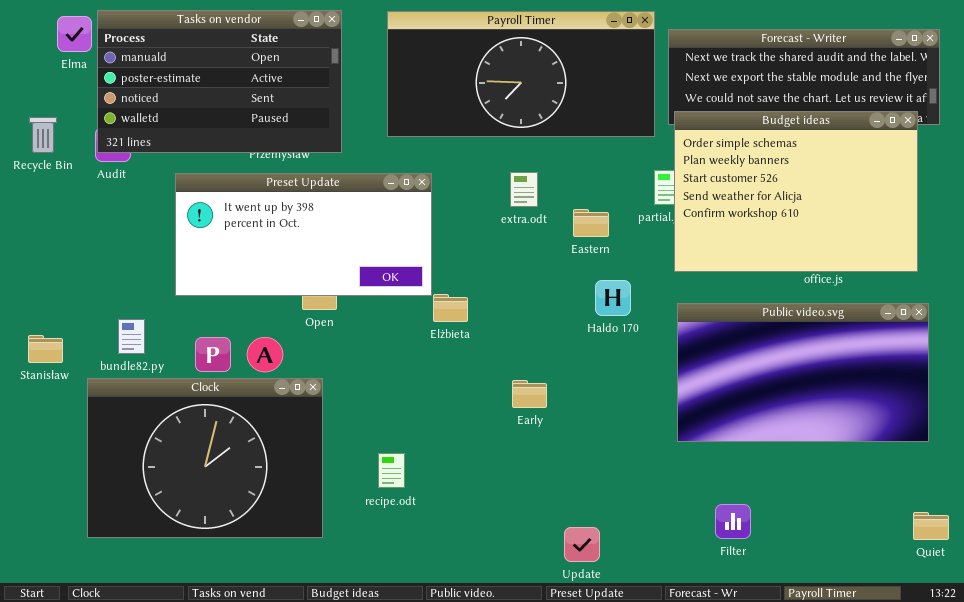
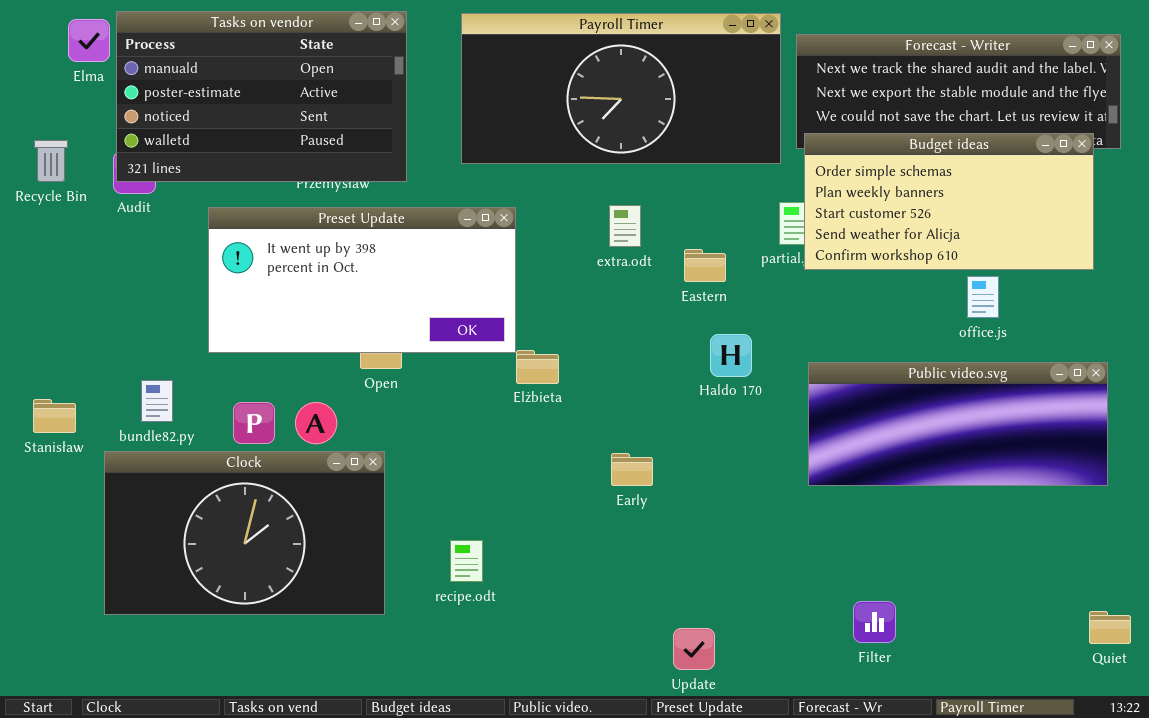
Budget ideas: [674,111,918,272] -> [804,133,1094,270], resized
Public video.svg: [677,303,929,442] -> [808,362,1108,486], resized
Clock: [87,378,323,538] -> [104,451,385,615], resized

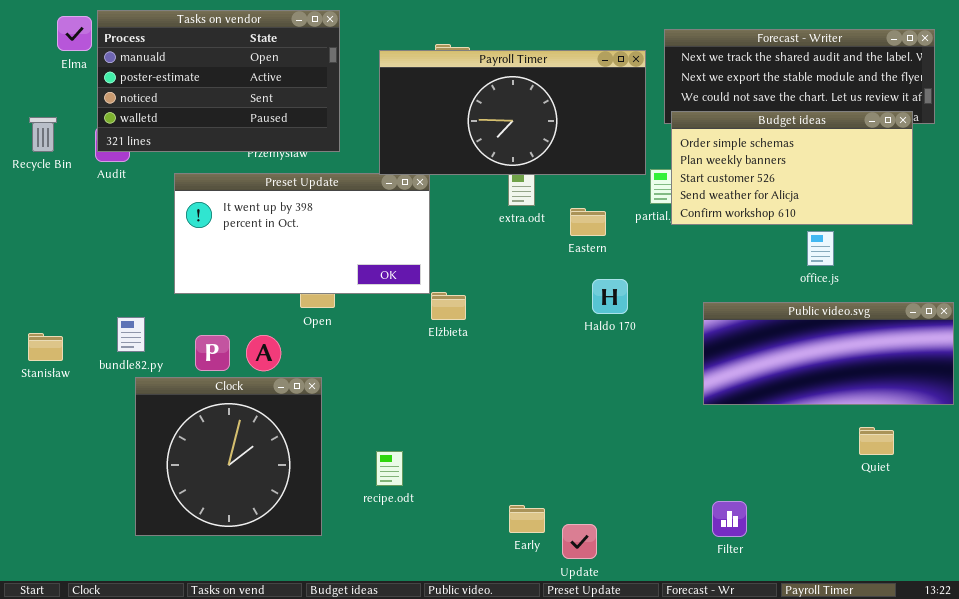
Payroll Timer: [461,13,781,164] -> [379,50,646,175], moved
Public video.svg: [808,362,1108,486] -> [703,302,954,405], moved
Clock: [104,451,385,615] -> [135,377,322,536], resized
Early: [611,453,653,486] -> [509,505,545,533], moved
Quiet: [1089,611,1131,644] -> [859,427,894,455], moved

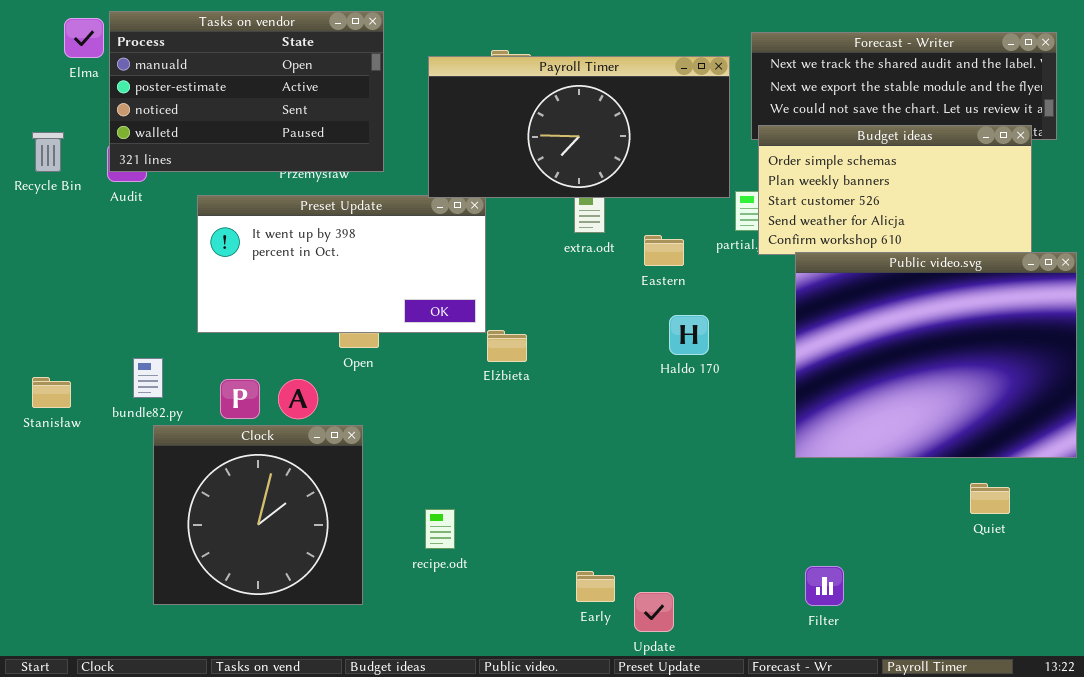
Public video.svg: [703,302,954,405] -> [795,252,1077,458], resized

